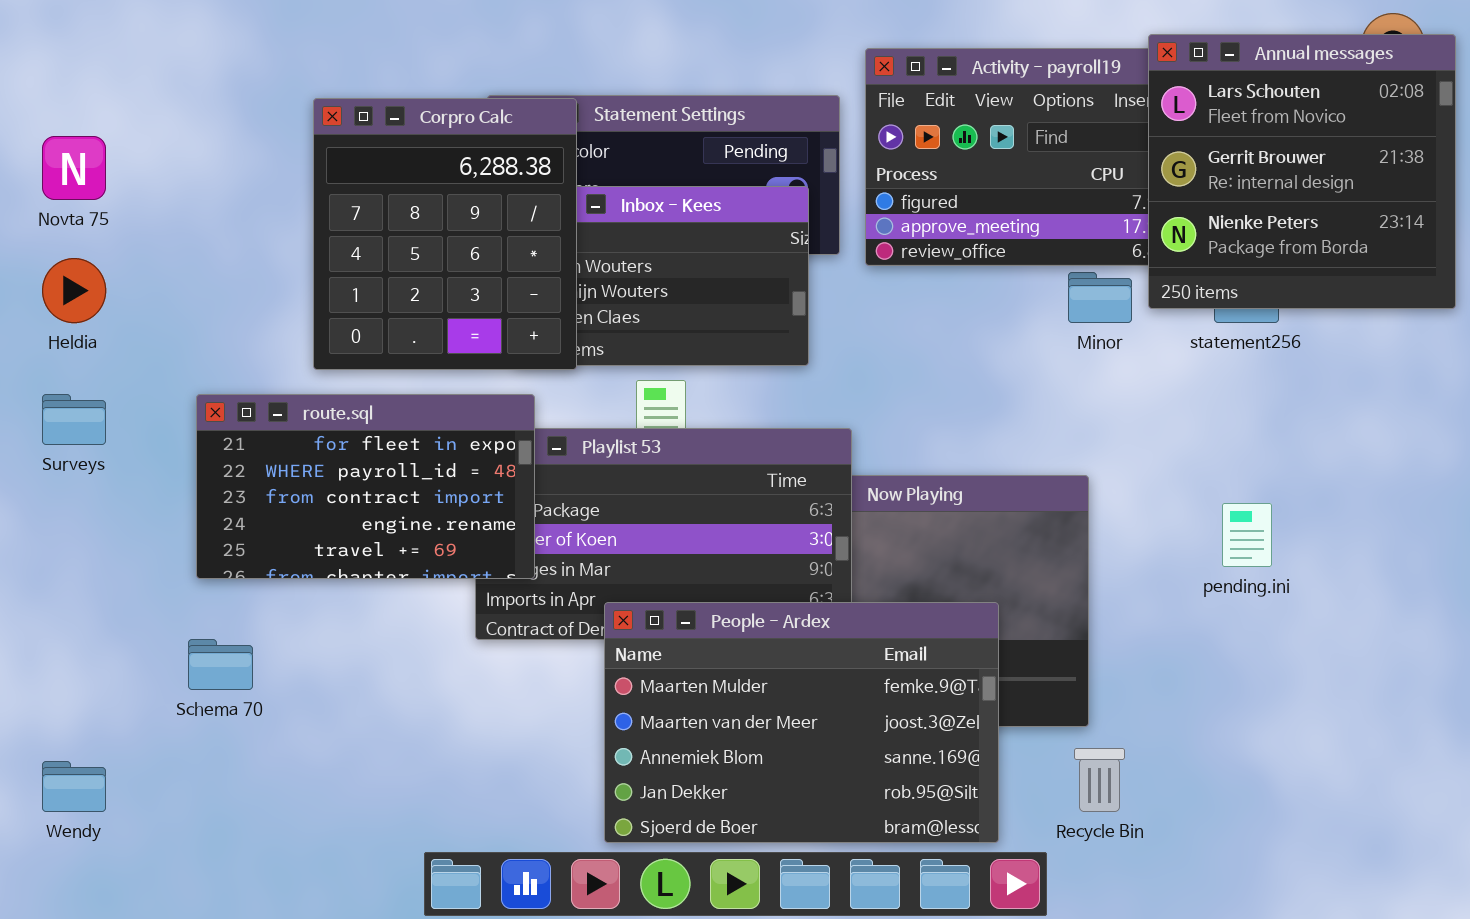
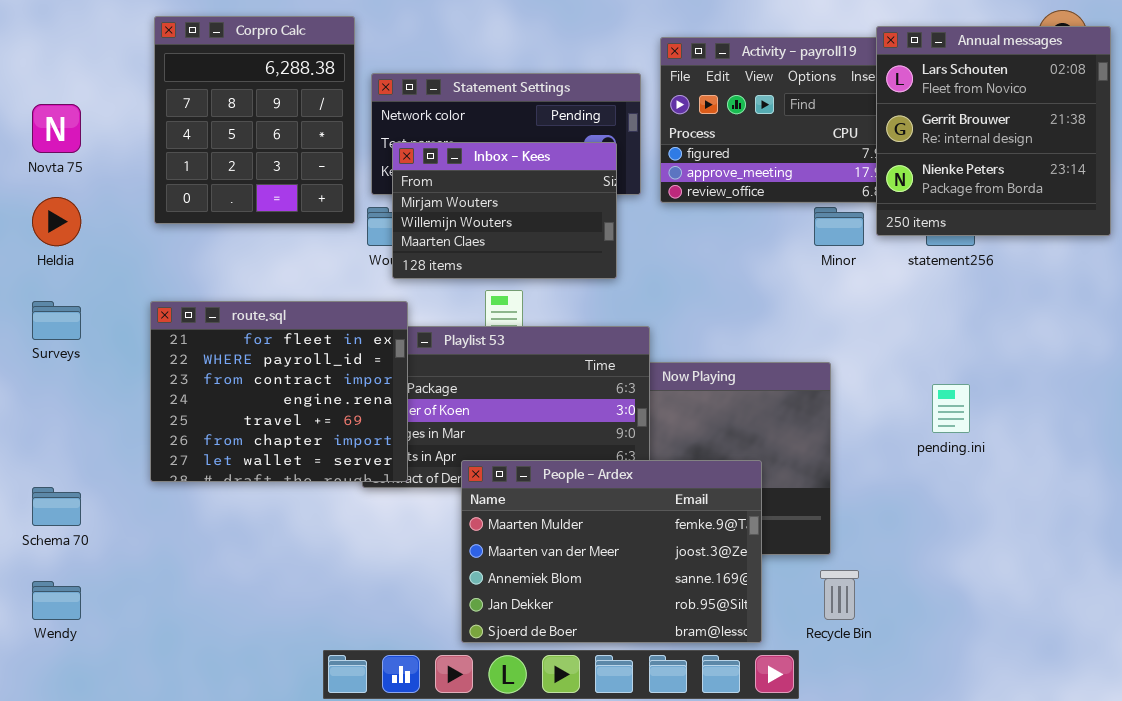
Corpro Calc: [313,98,577,370] -> [154,16,355,224], moved
route.sql: [196,394,535,579] -> [150,301,408,482], resized
Schema 70: [188,639,253,690] -> [32,487,81,526], moved

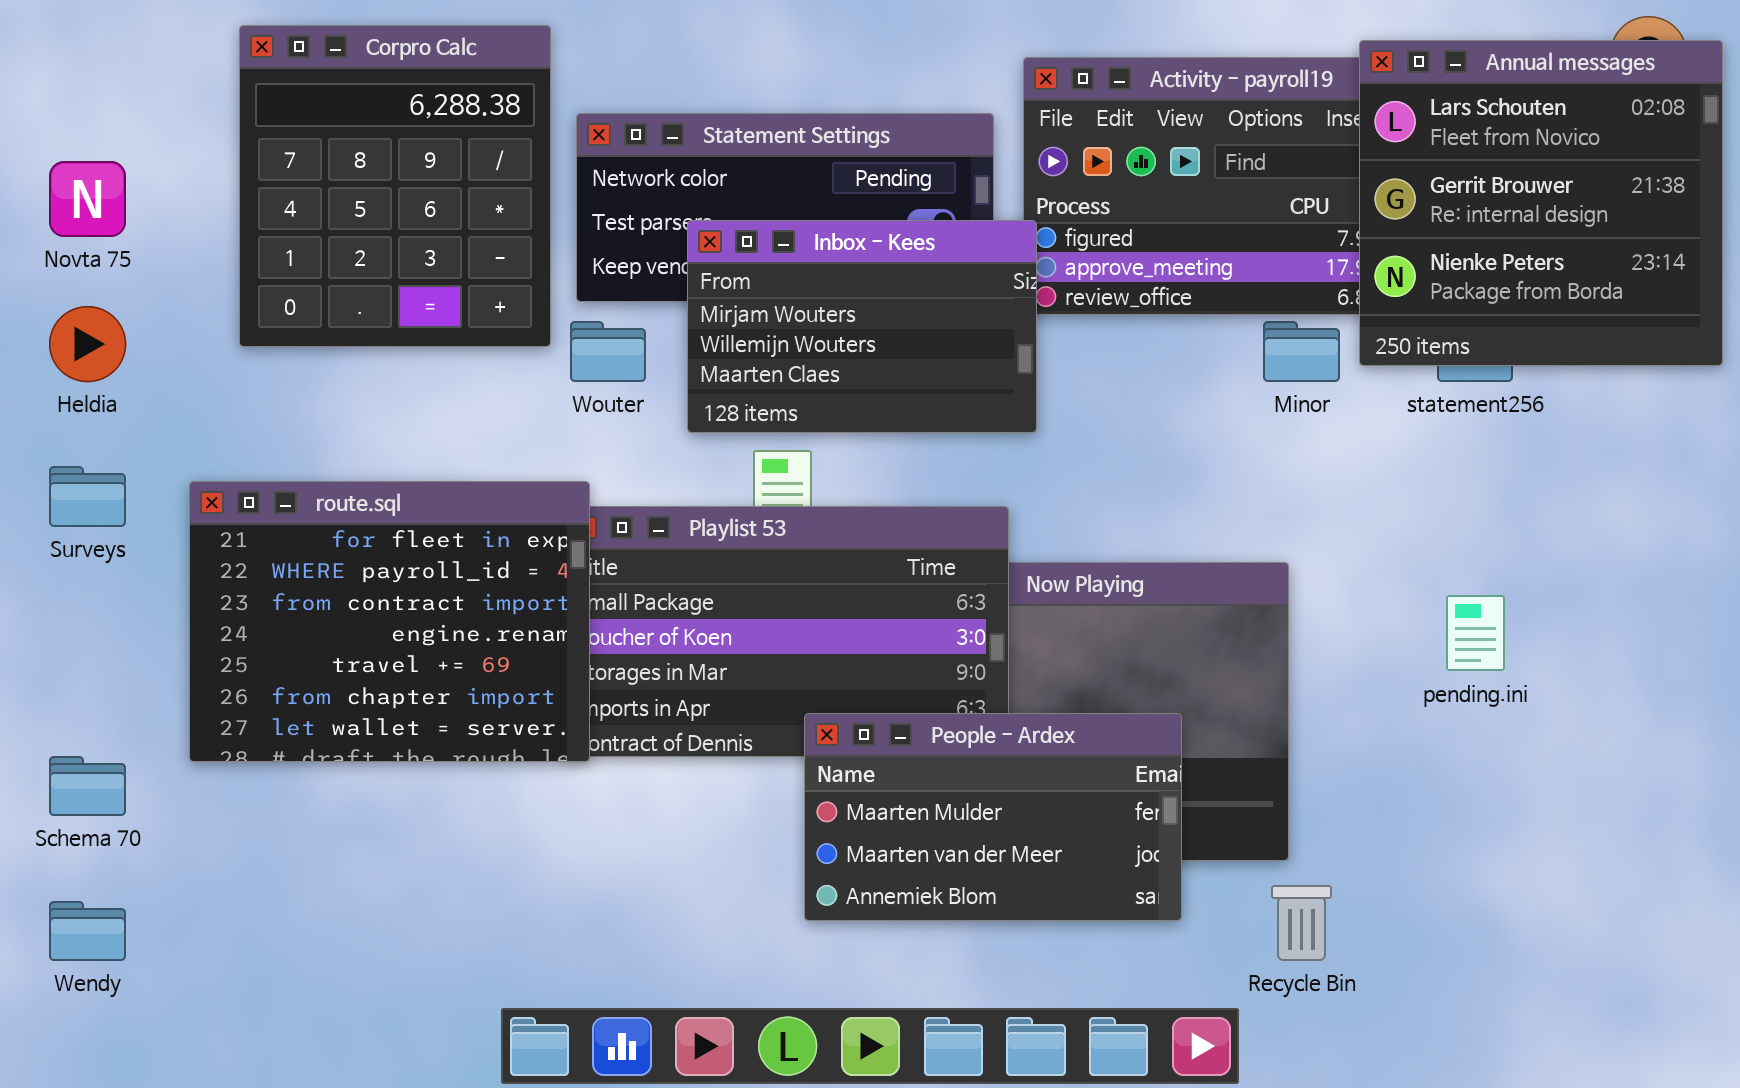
Inbox - Kees: [392,142,617,279] -> [687,220,1037,433], moved
route.sql: [150,301,408,482] -> [189,481,590,762], moved
People - Ardex: [461,460,762,643] -> [804,713,1182,921], resized

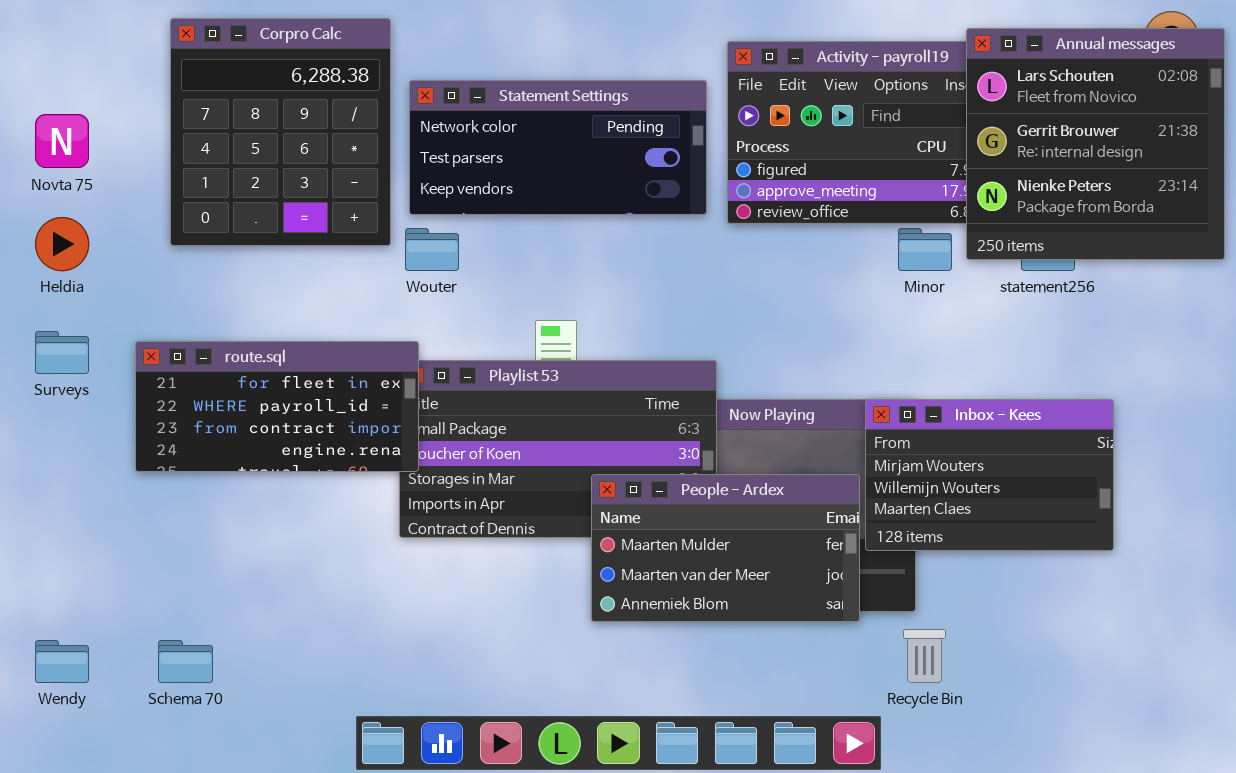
Inbox - Kees: [687,220,1037,433] -> [865,399,1114,551], moved
route.sql: [189,481,590,762] -> [135,341,419,472], resized
People - Ardex: [804,713,1182,921] -> [591,474,860,622], moved
Schema 70: [49,756,126,816] -> [158,640,213,683], moved

